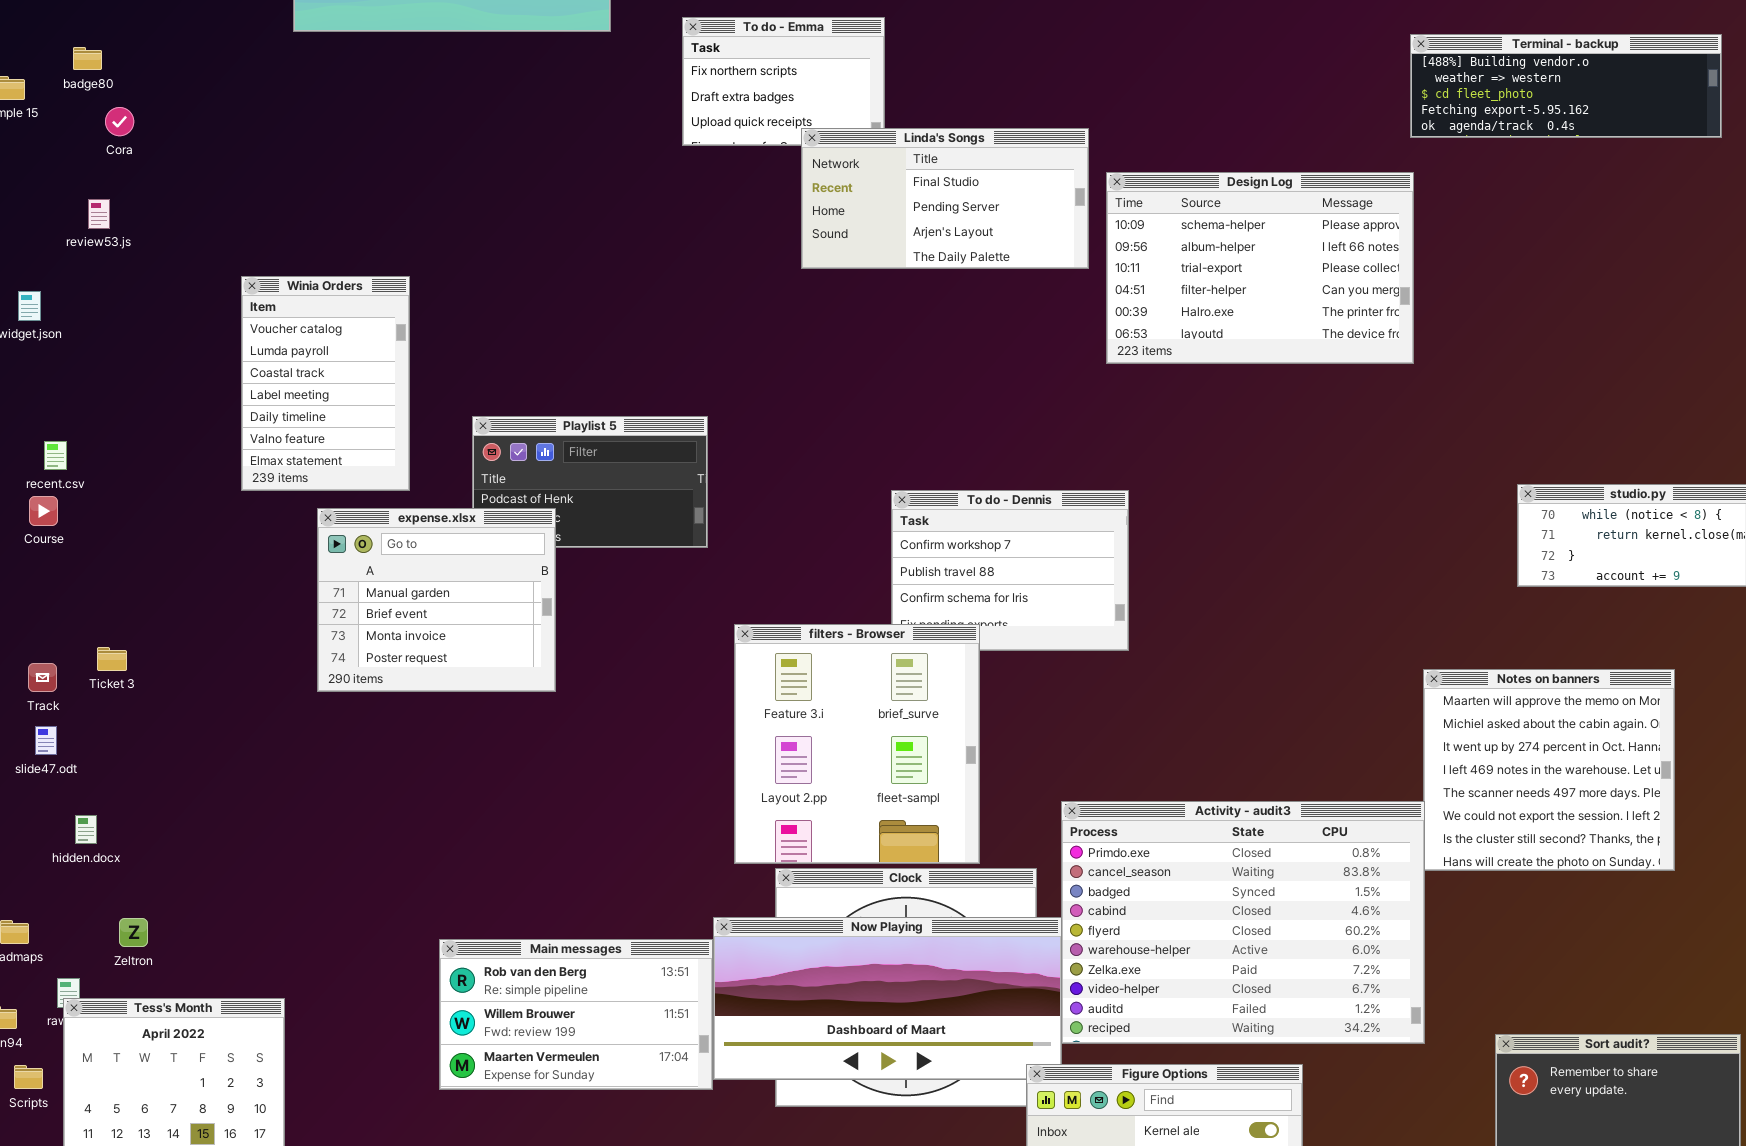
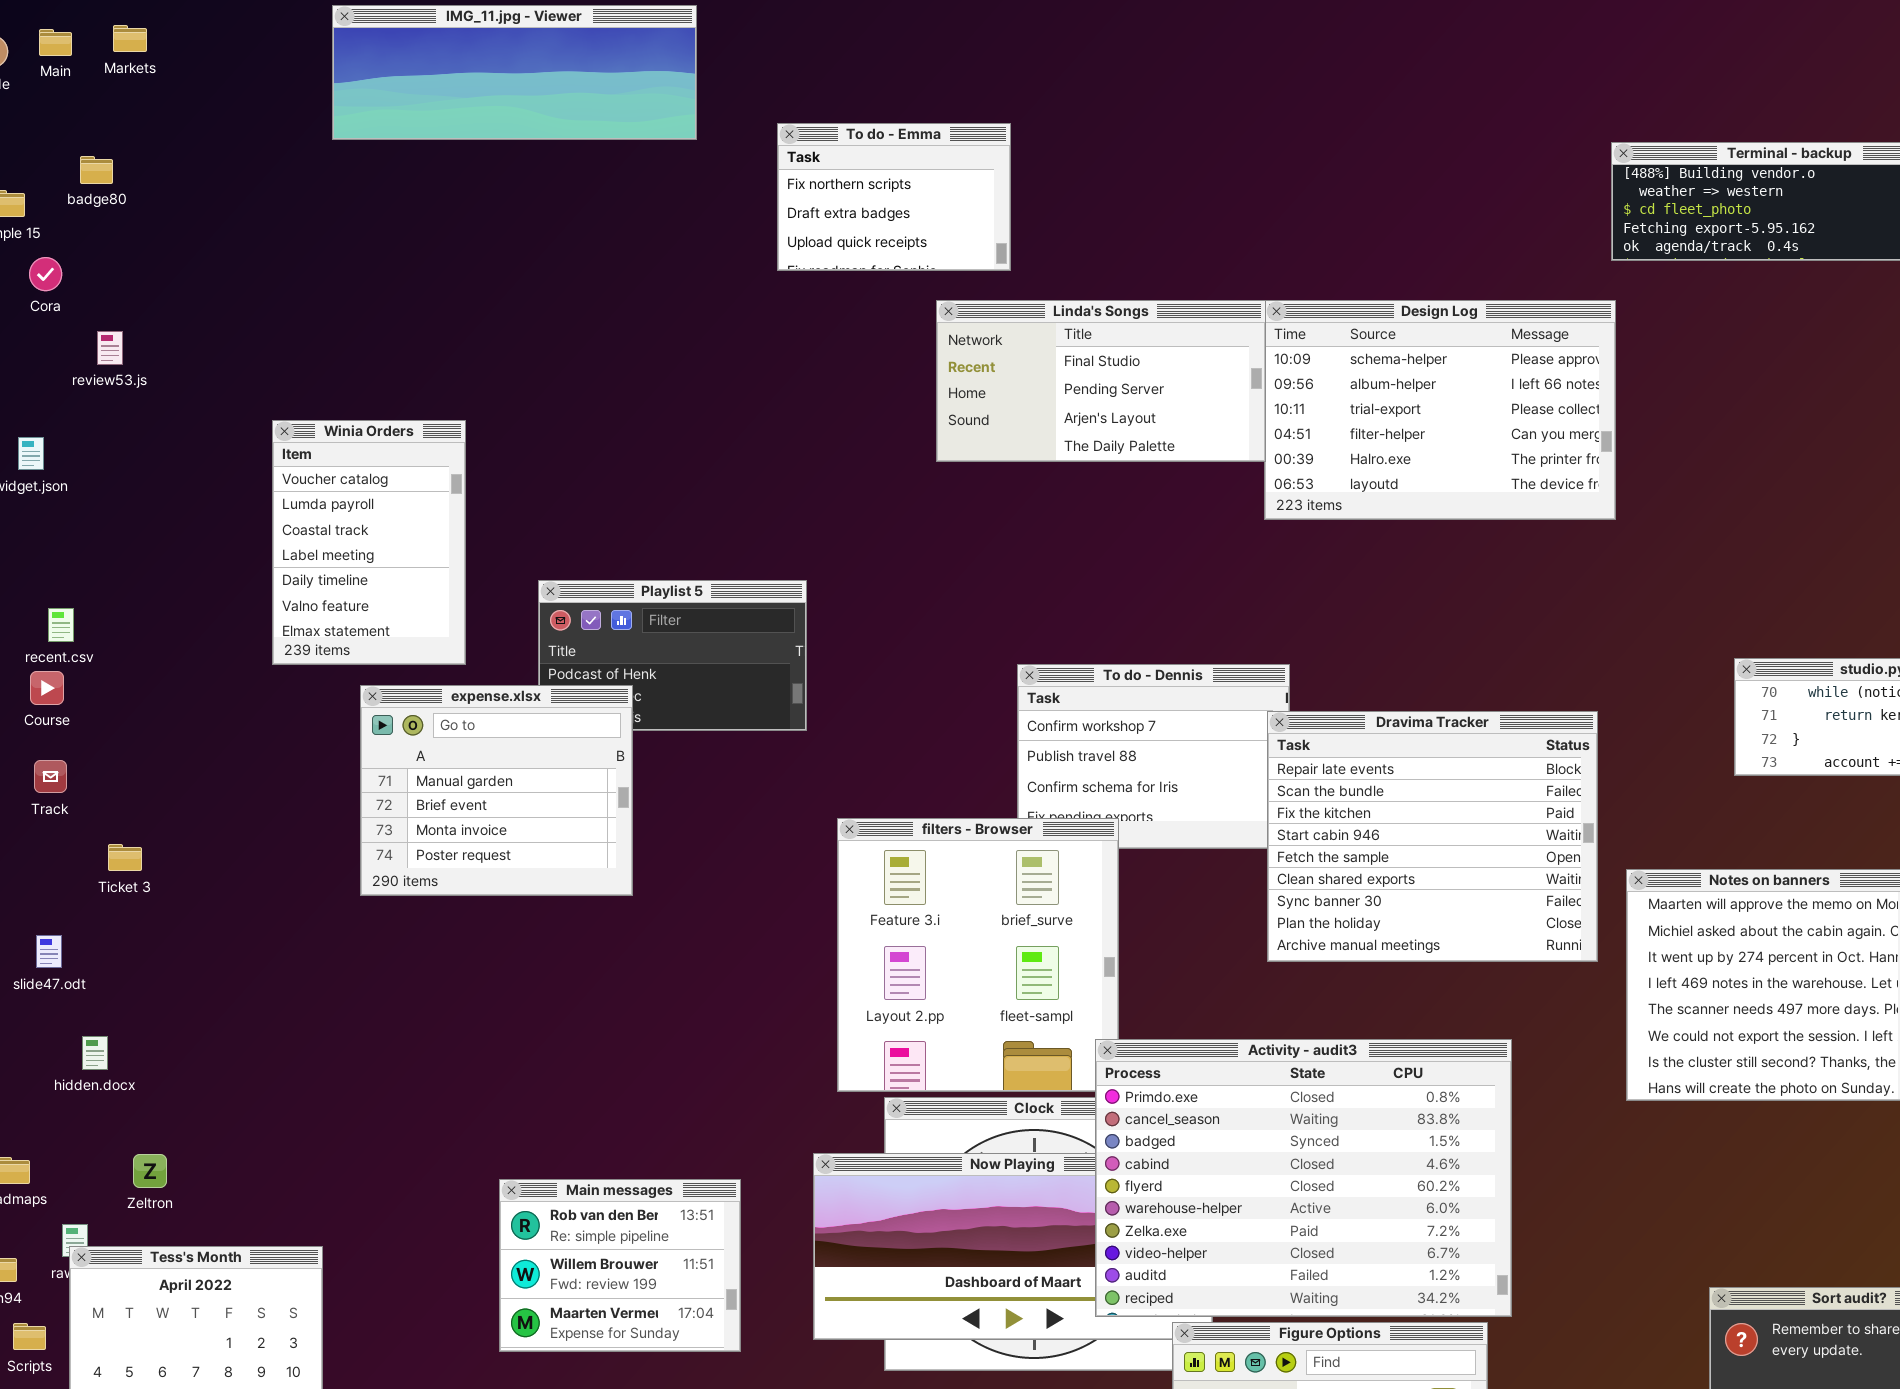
Cora: [105,107,134,136] -> [29,257,62,291], moved
Linda's Songs: [801,128,1089,269] -> [936,300,1266,462], moved
Dravima Tracker: none -> [1267,711,1598,962], opened
Track: [28,663,57,692] -> [34,760,67,793], moved
Activity - audit3: [1061,801,1425,1044] -> [1095,1039,1512,1317], moved
Main messages: [439,939,713,1090] -> [499,1179,741,1352], resized

